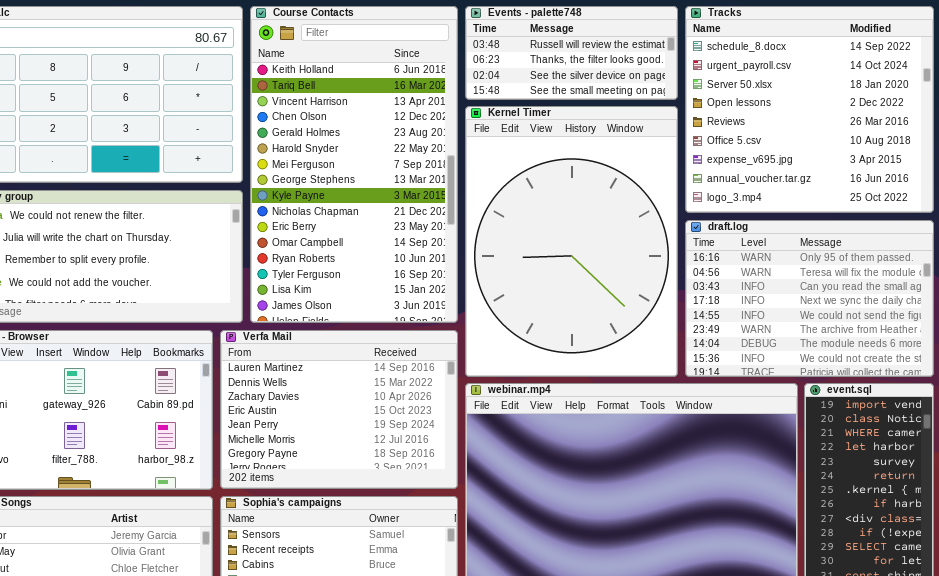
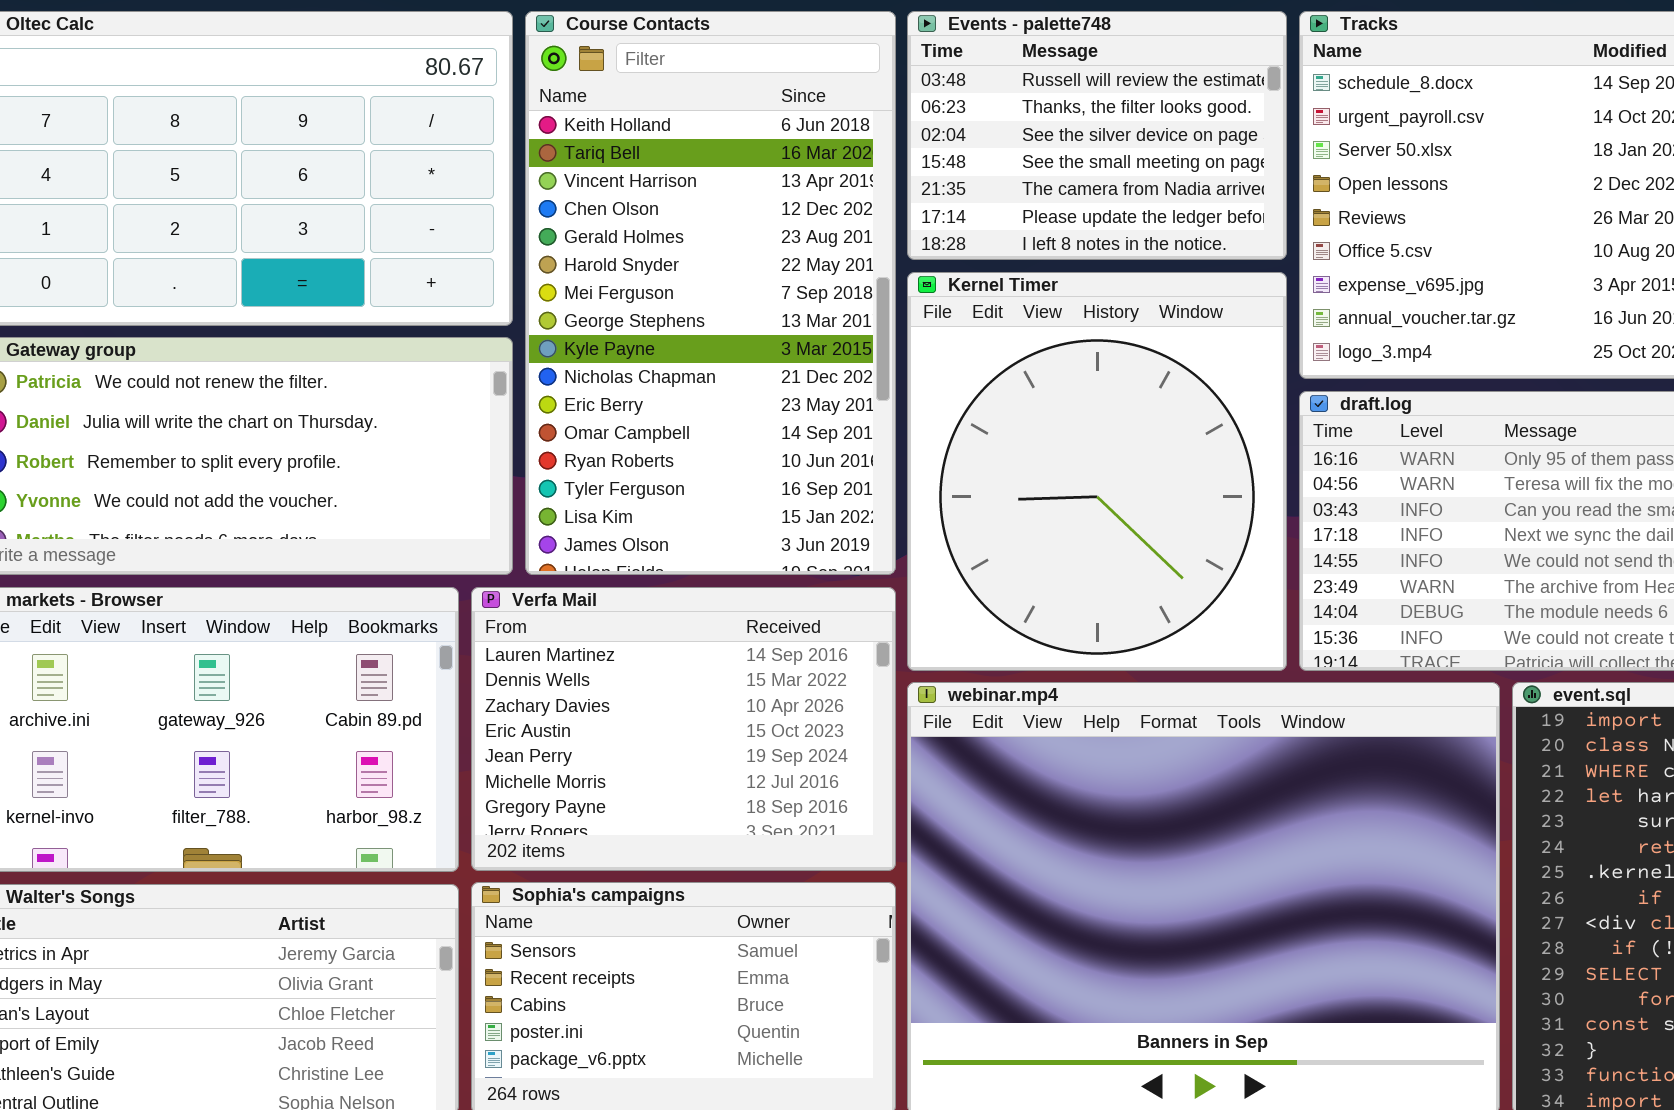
Events - palette748: [465,6,678,100] -> [907,11,1287,260], resized
Kernel Timer: [465,106,678,377] -> [907,272,1287,671], resized

